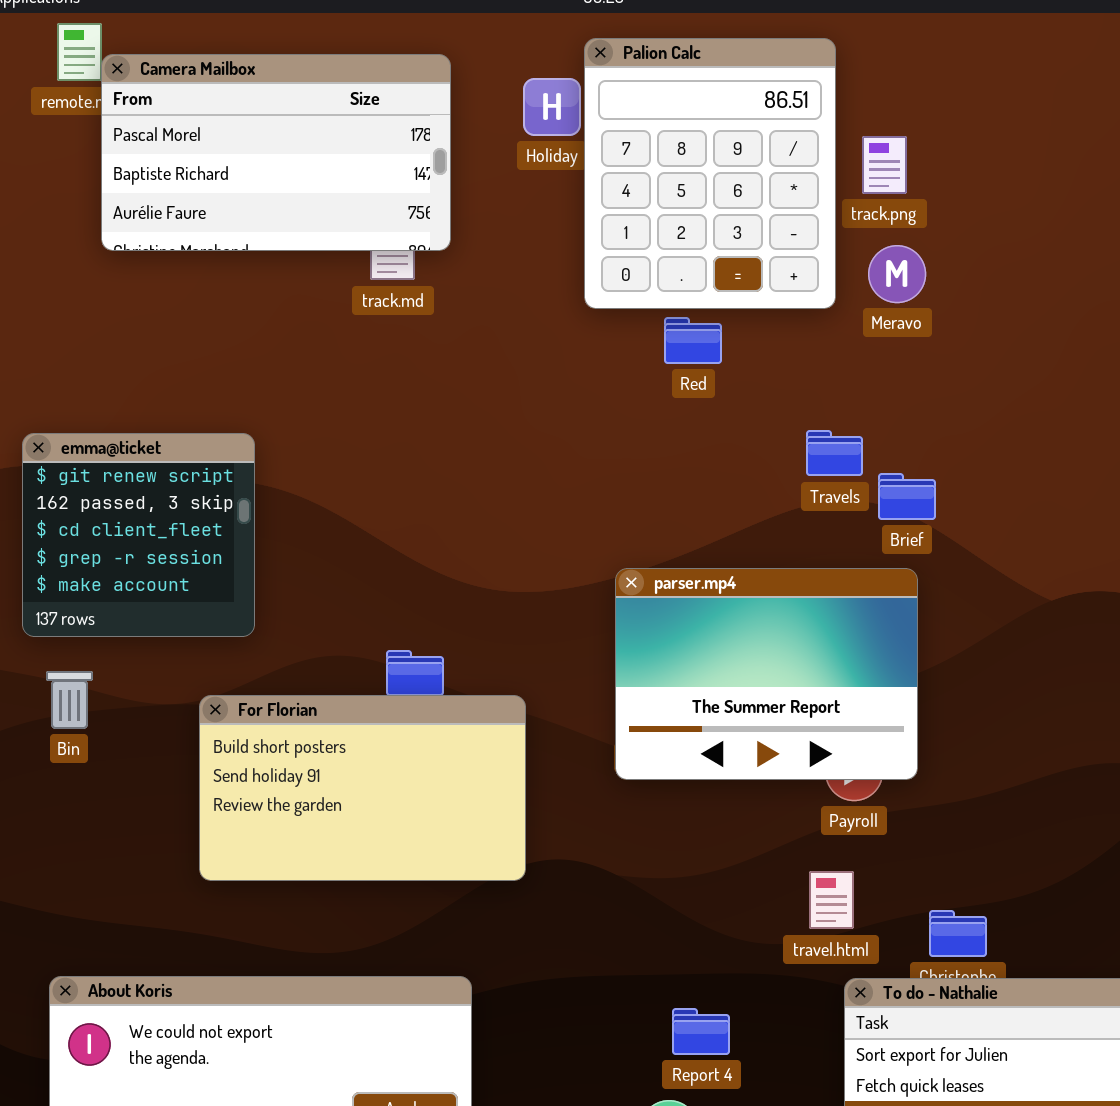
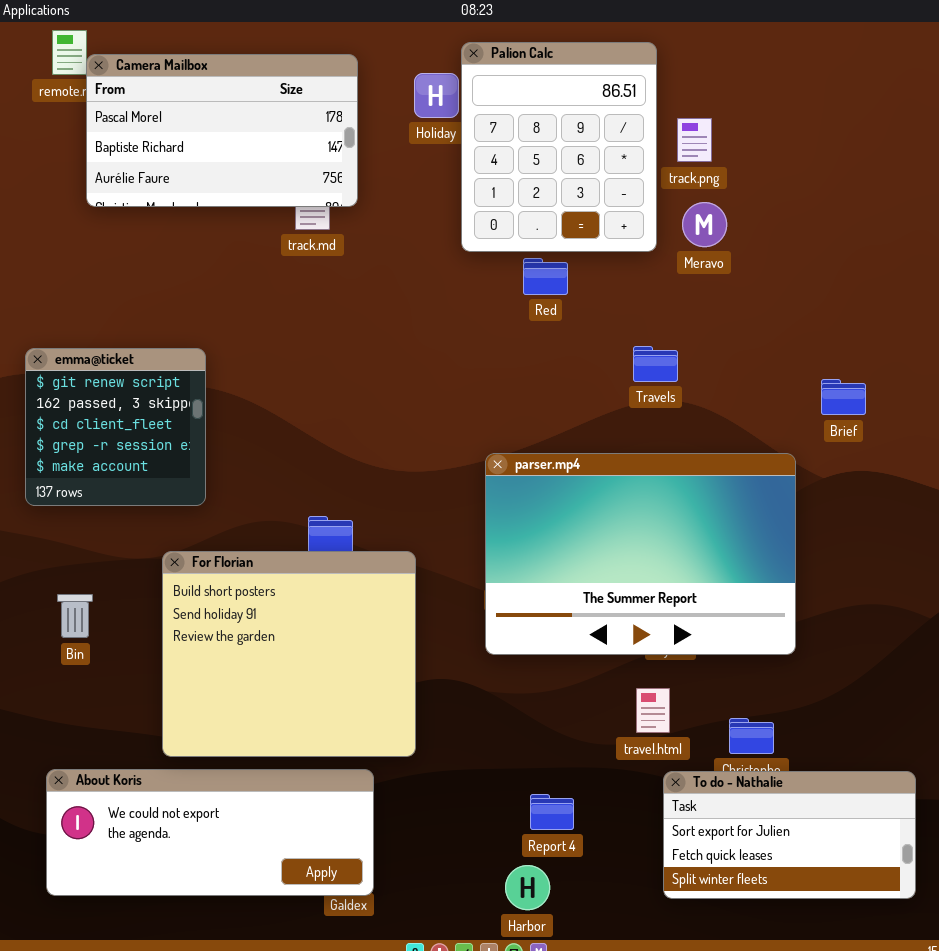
Brief: [878,473,936,520] -> [821,379,866,415], moved
parser.mp4: [615,568,918,780] -> [485,453,796,655], resized
Bin: [46,671,93,729] -> [57,594,93,638], moved
For Florian: [199,695,526,881] -> [162,551,416,757], resized

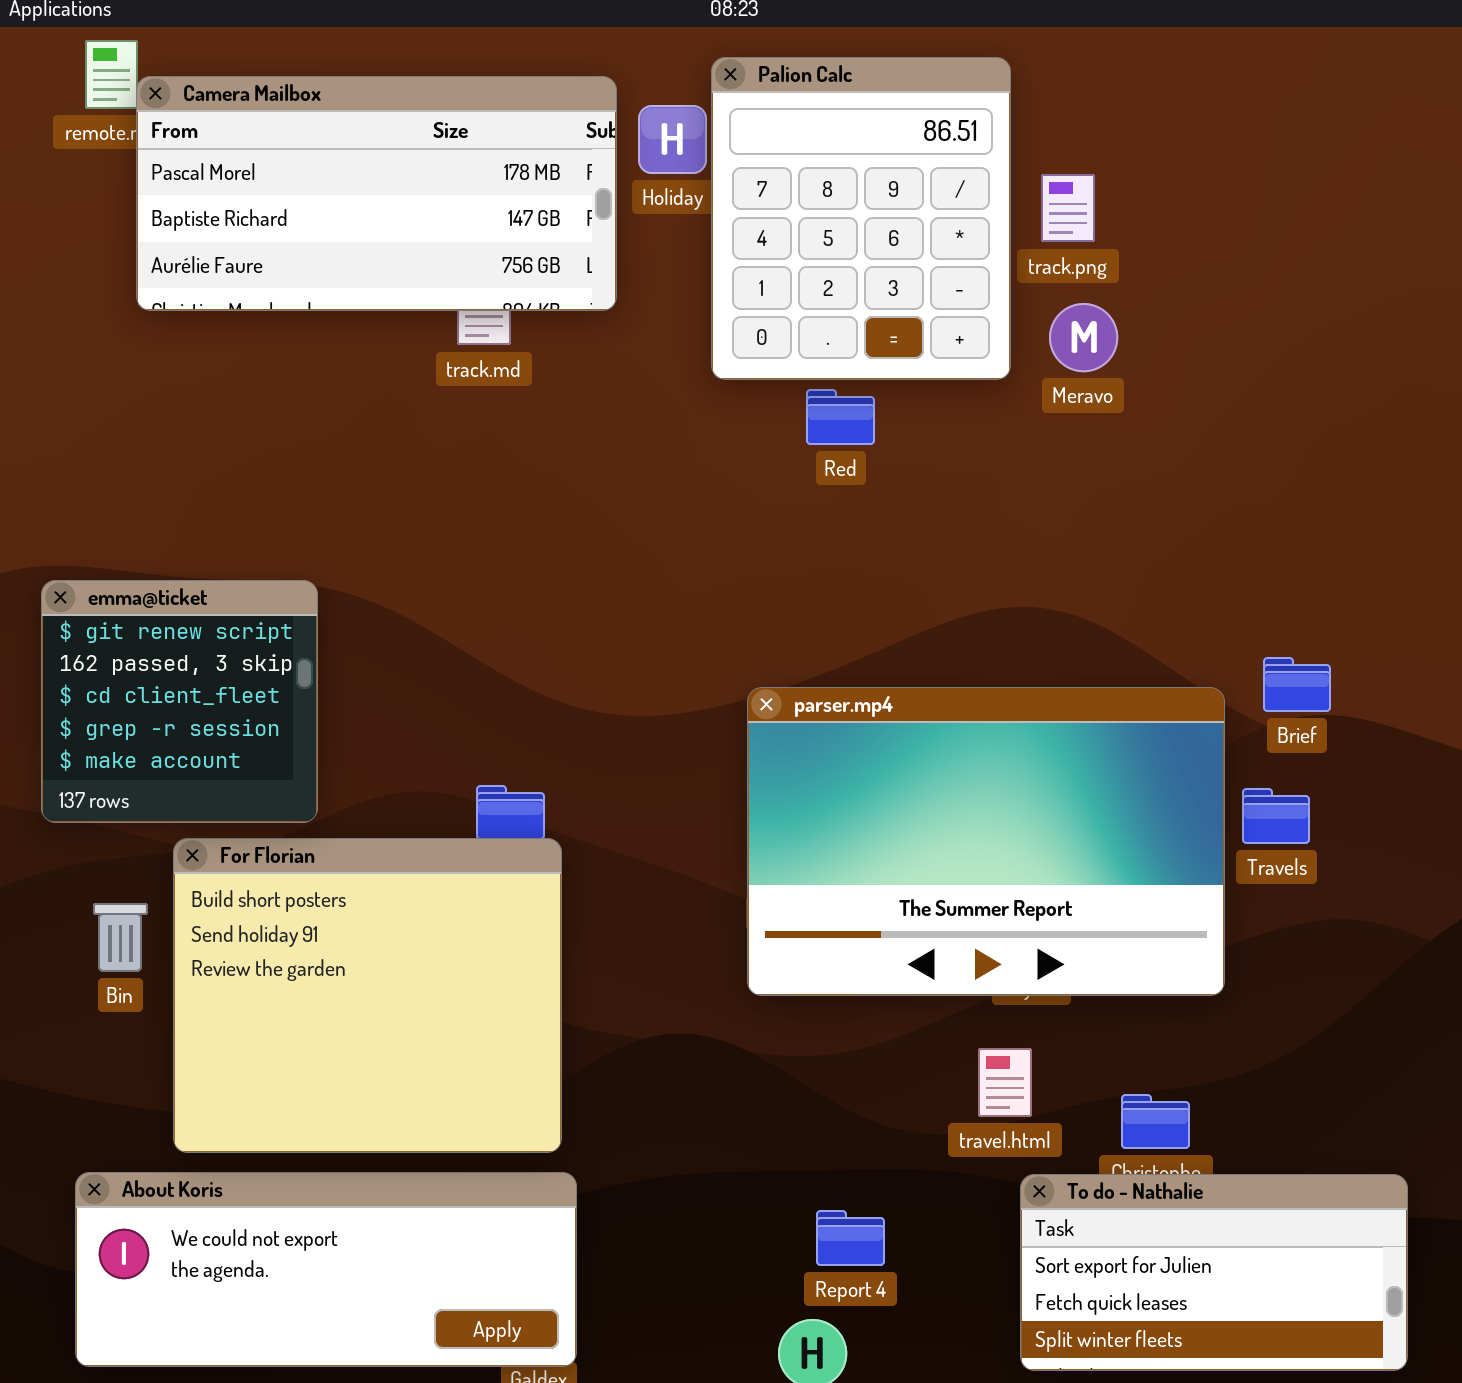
Camera Mailbox: [86,54,358,207] -> [136,76,617,311], resized
Travels: [633,346,678,382] -> [1242,788,1310,844], moved
emma@ticket: [25,348,206,506] -> [41,580,318,823], moved
Brief: [821,379,866,415] -> [1263,657,1331,712], moved
For Florian: [162,551,416,757] -> [173,838,562,1153], moved

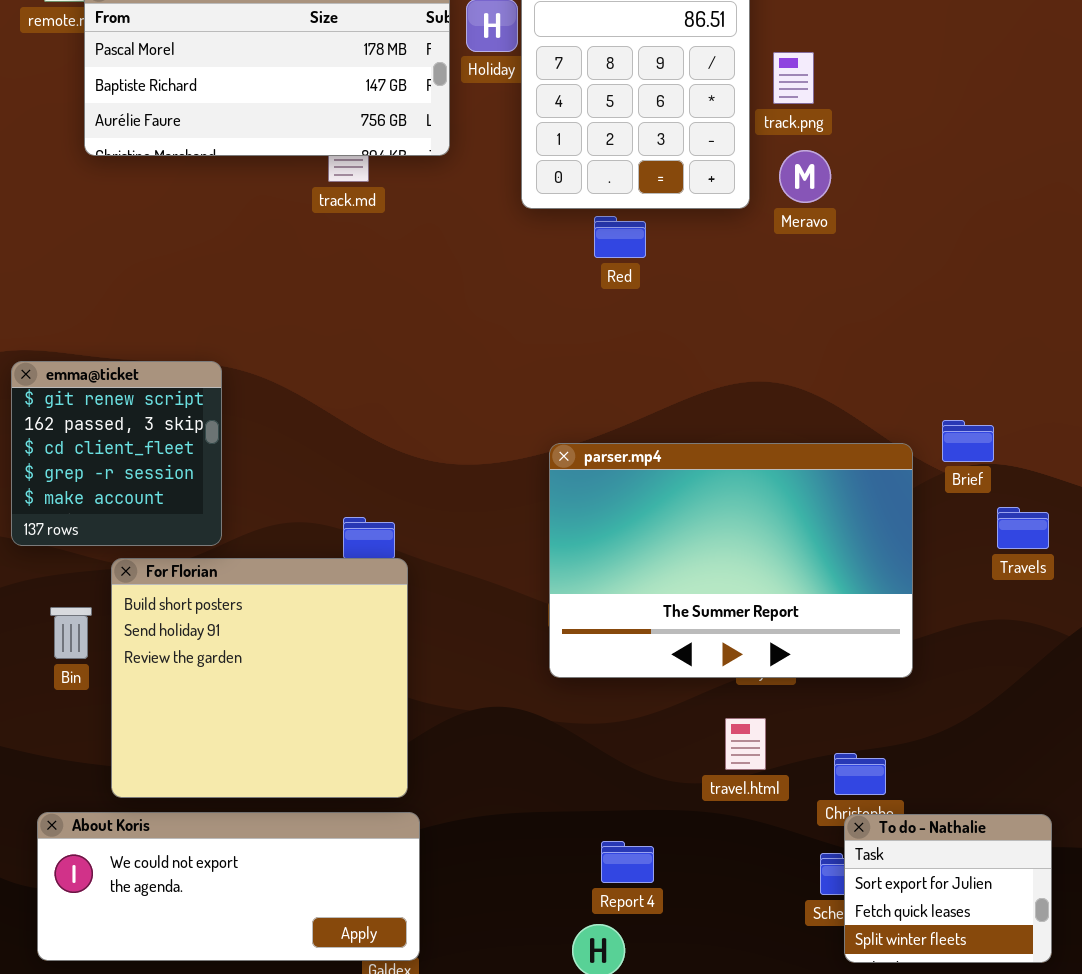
Travels: [1242,788,1310,844] -> [997,507,1049,549], moved
To do - Nathalie: [1020,1174,1408,1371] -> [844,814,1052,963], resized

